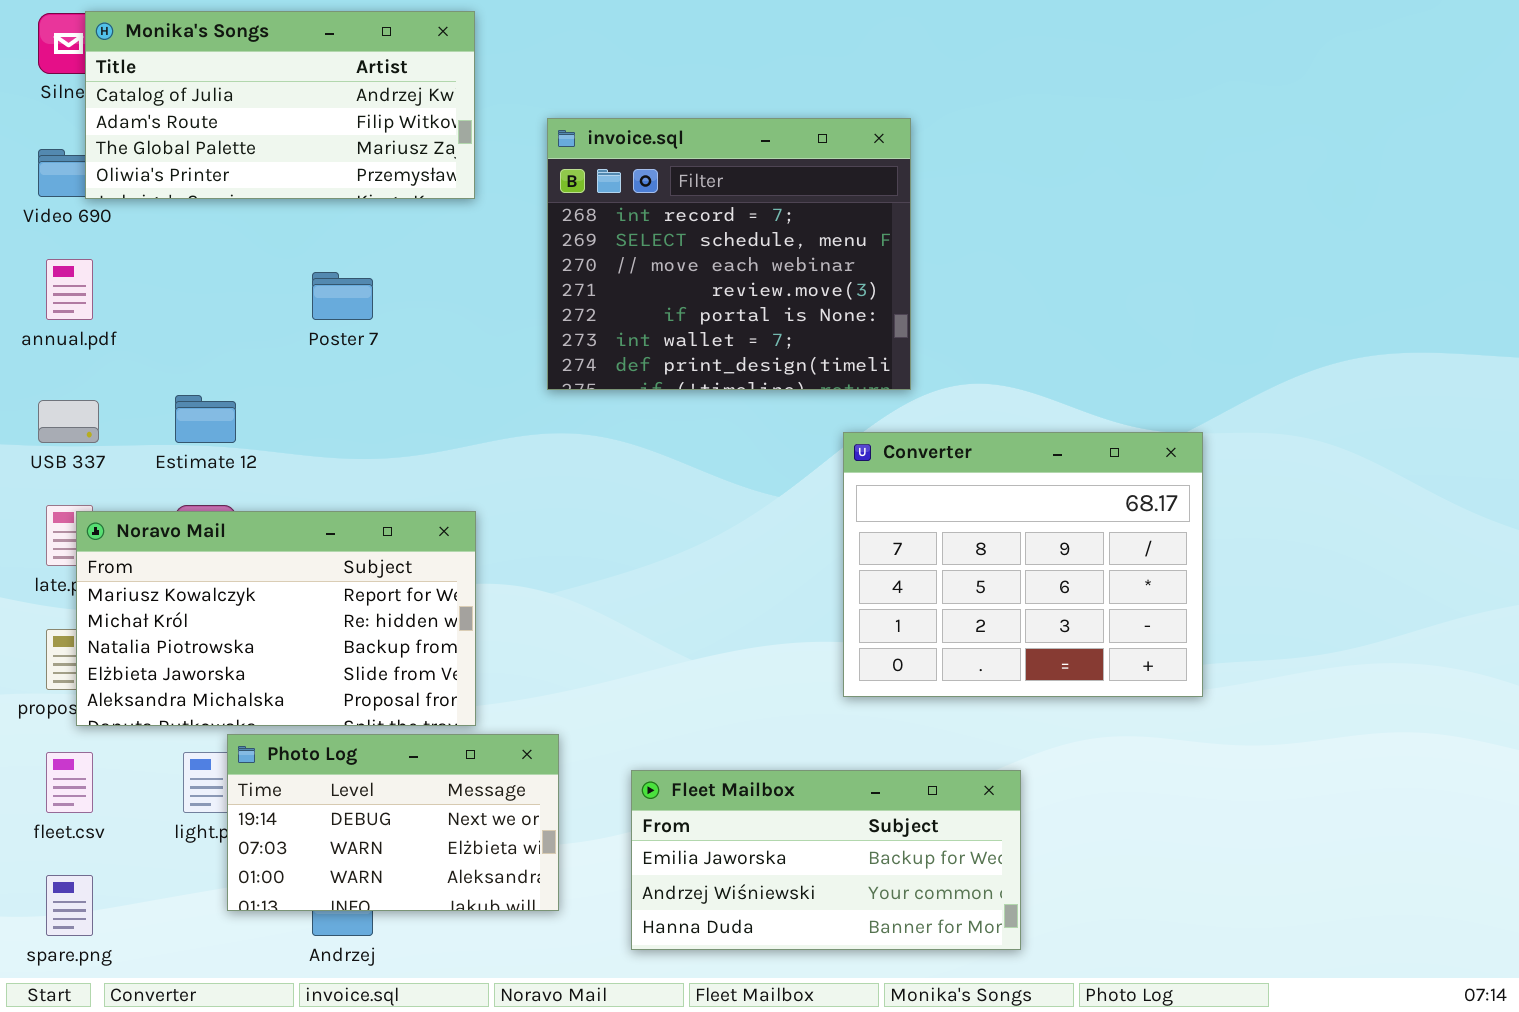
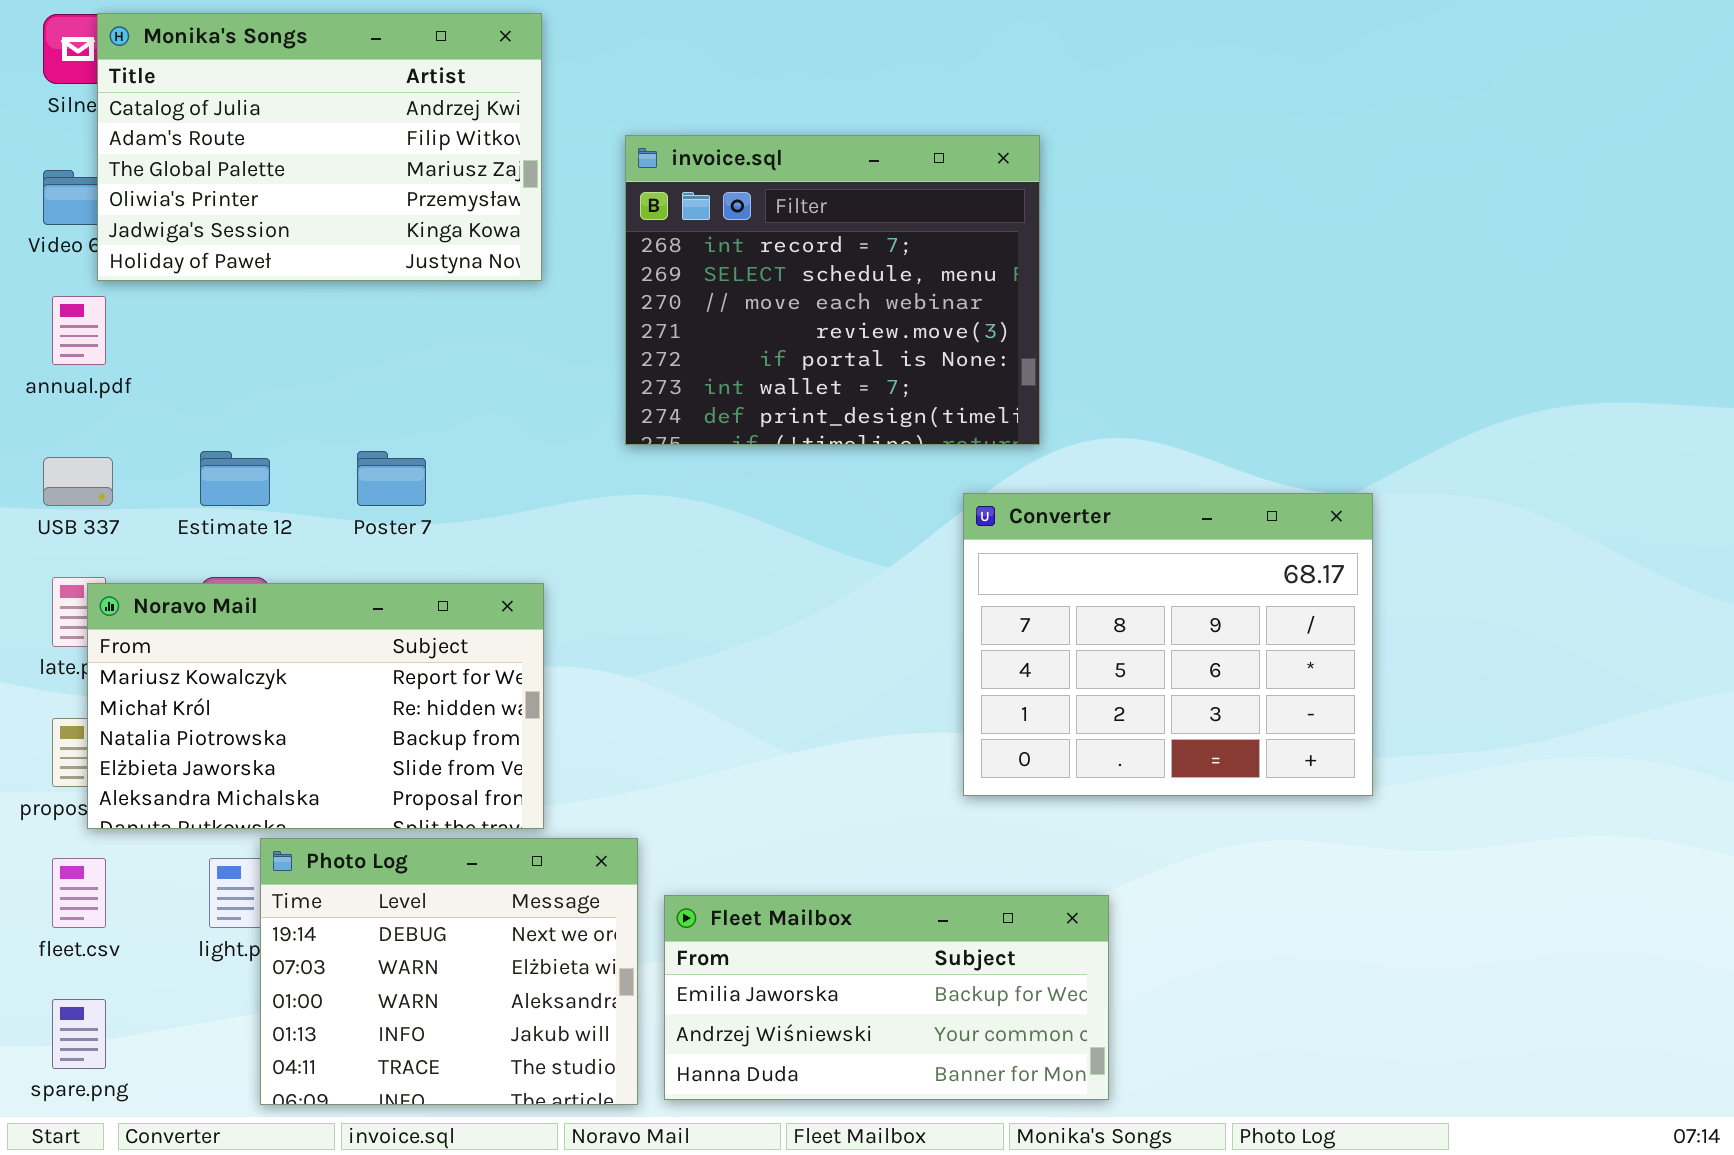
Monika's Songs: [85,11,475,199] -> [97,13,542,281], resized
Poster 7: [312,272,373,320] -> [357,451,426,506], moved
Photo Log: [227,734,559,911] -> [260,838,638,1105], resized
Fleet Mailbox: [631,770,1021,950] -> [664,895,1109,1100], moved

